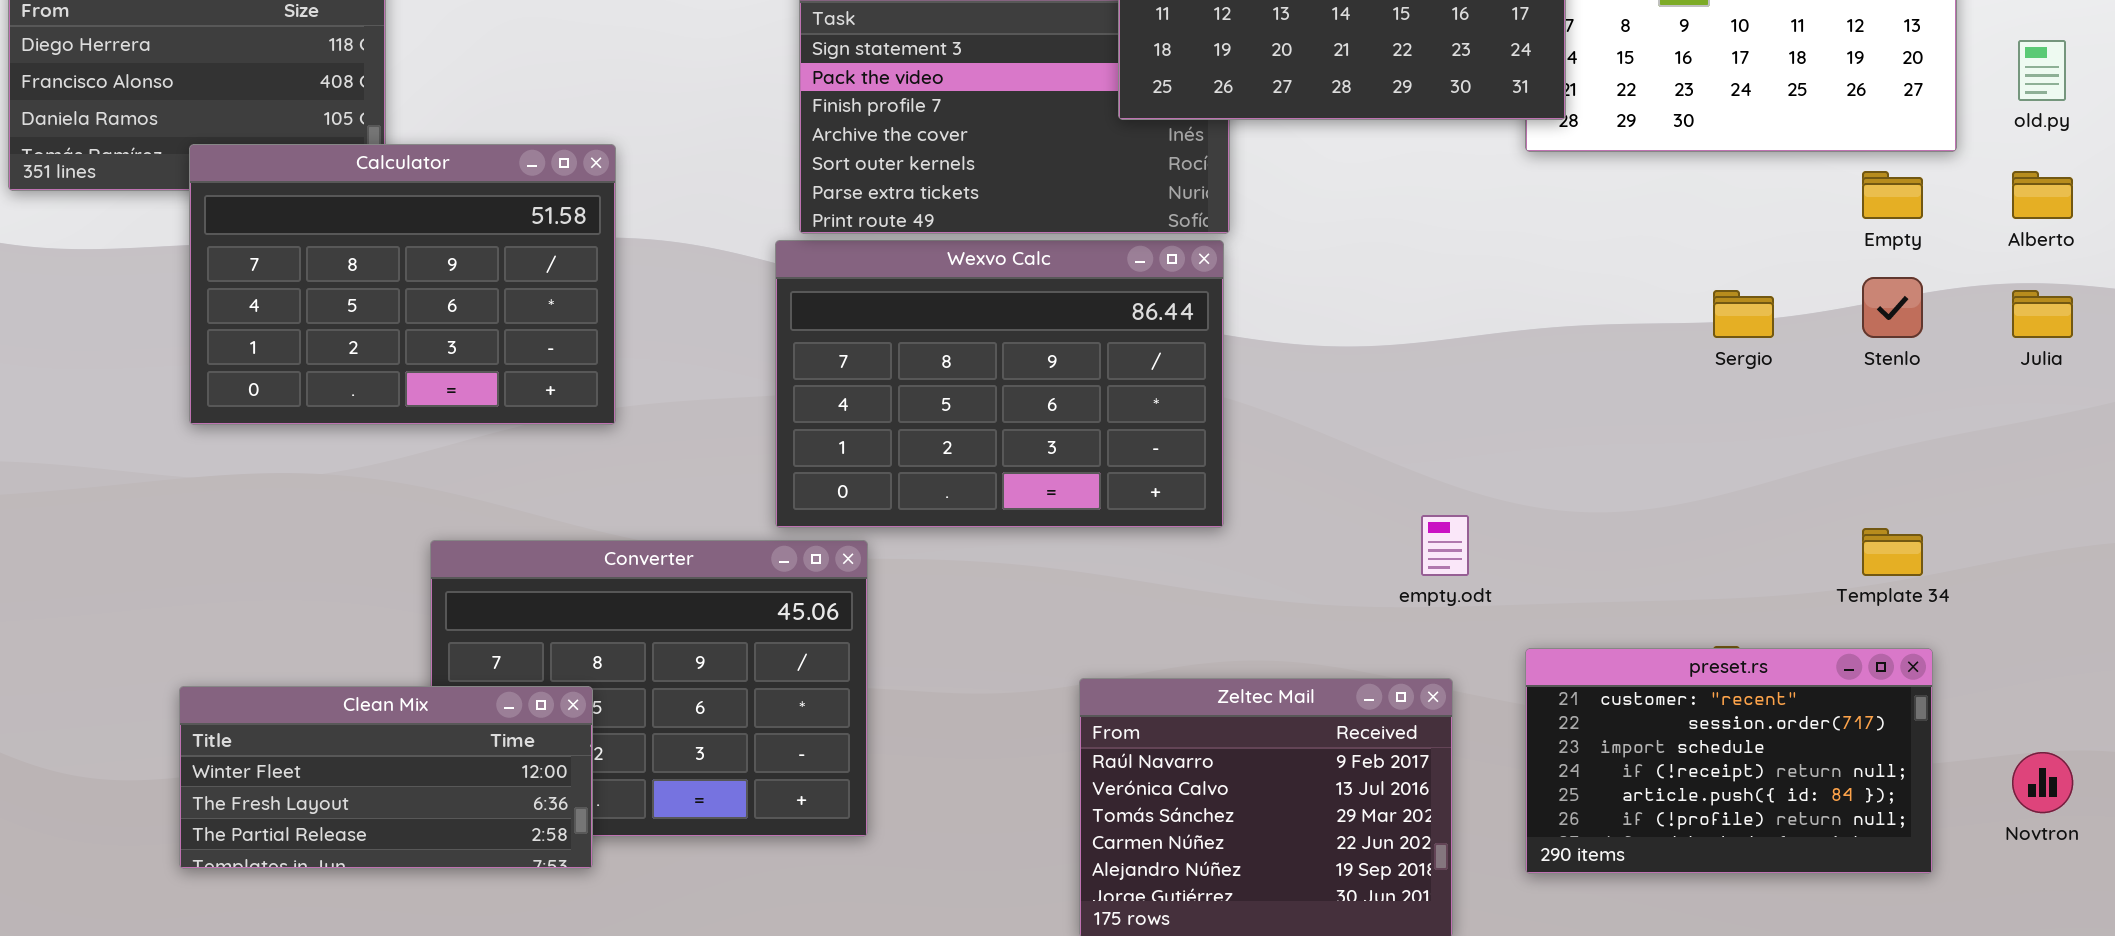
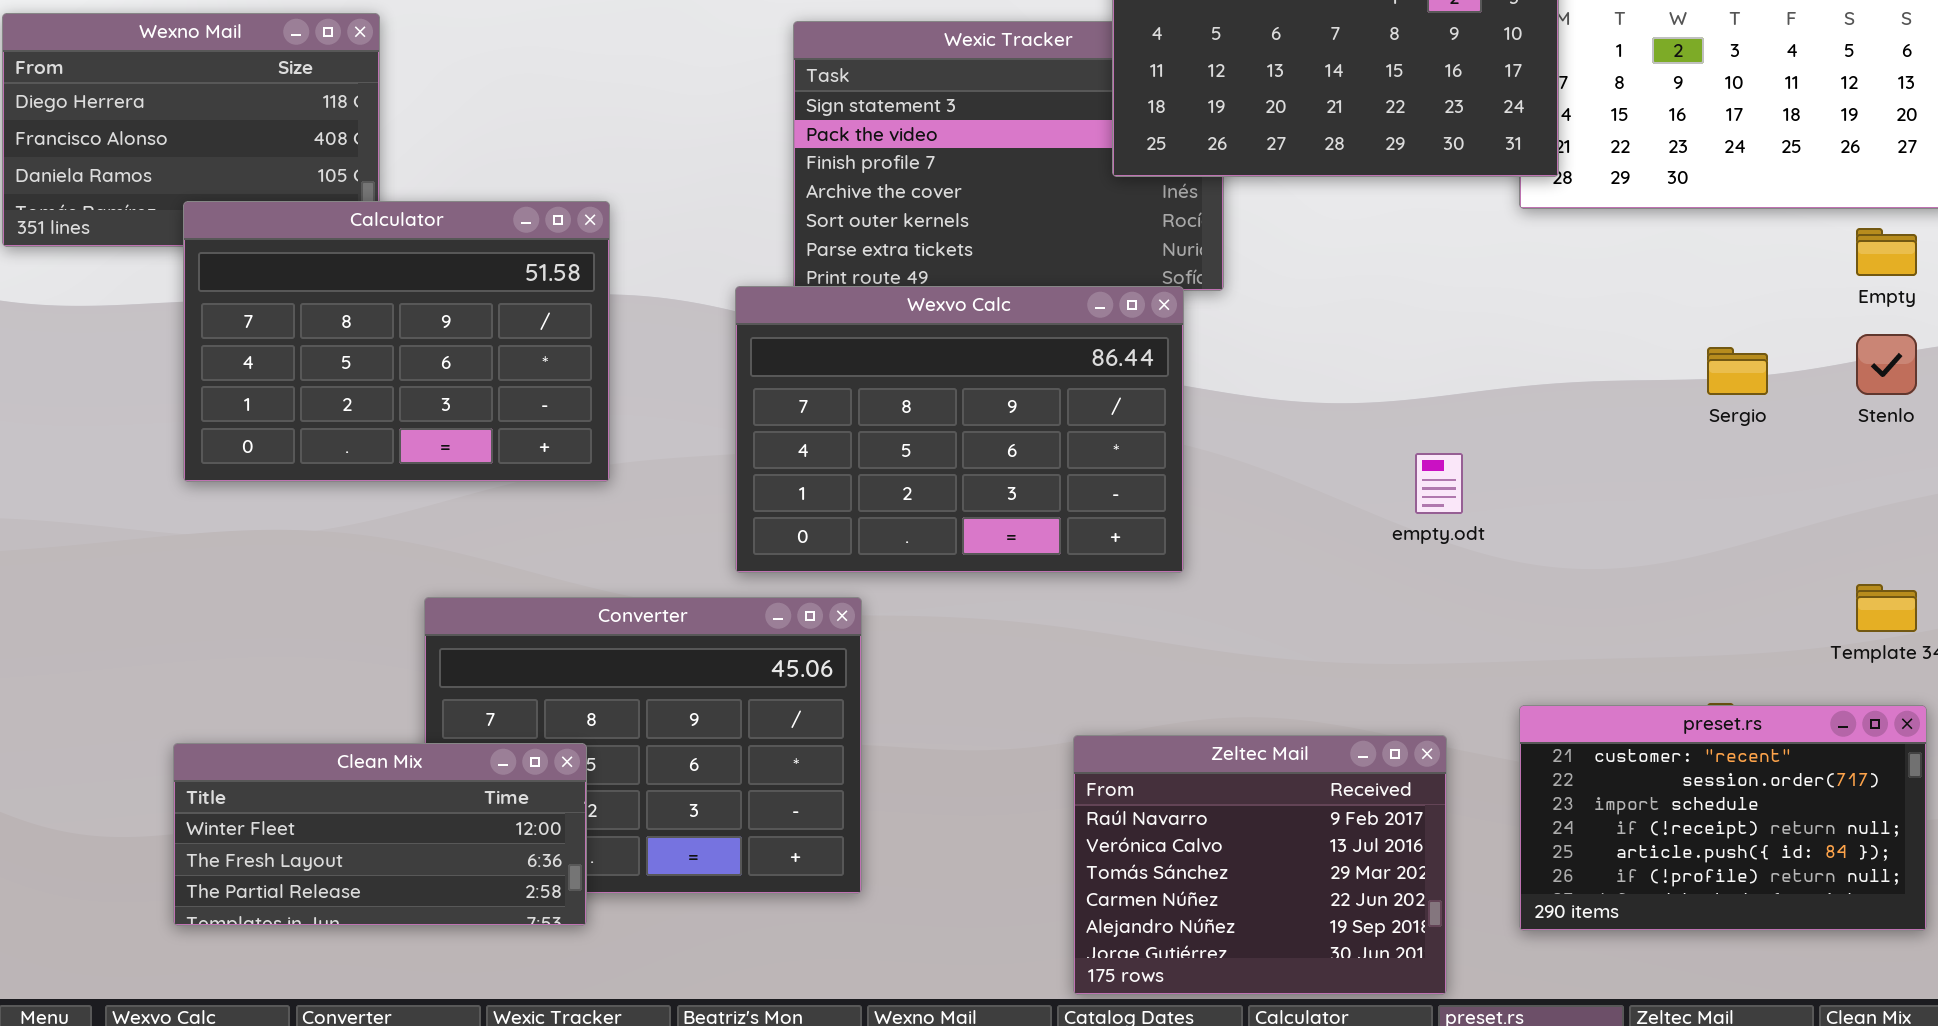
Wexvo Calc: [775,240,1224,528] -> [735,286,1184,573], moved
empty.odt: [1421,515,1469,576] -> [1415,453,1463,514], moved

